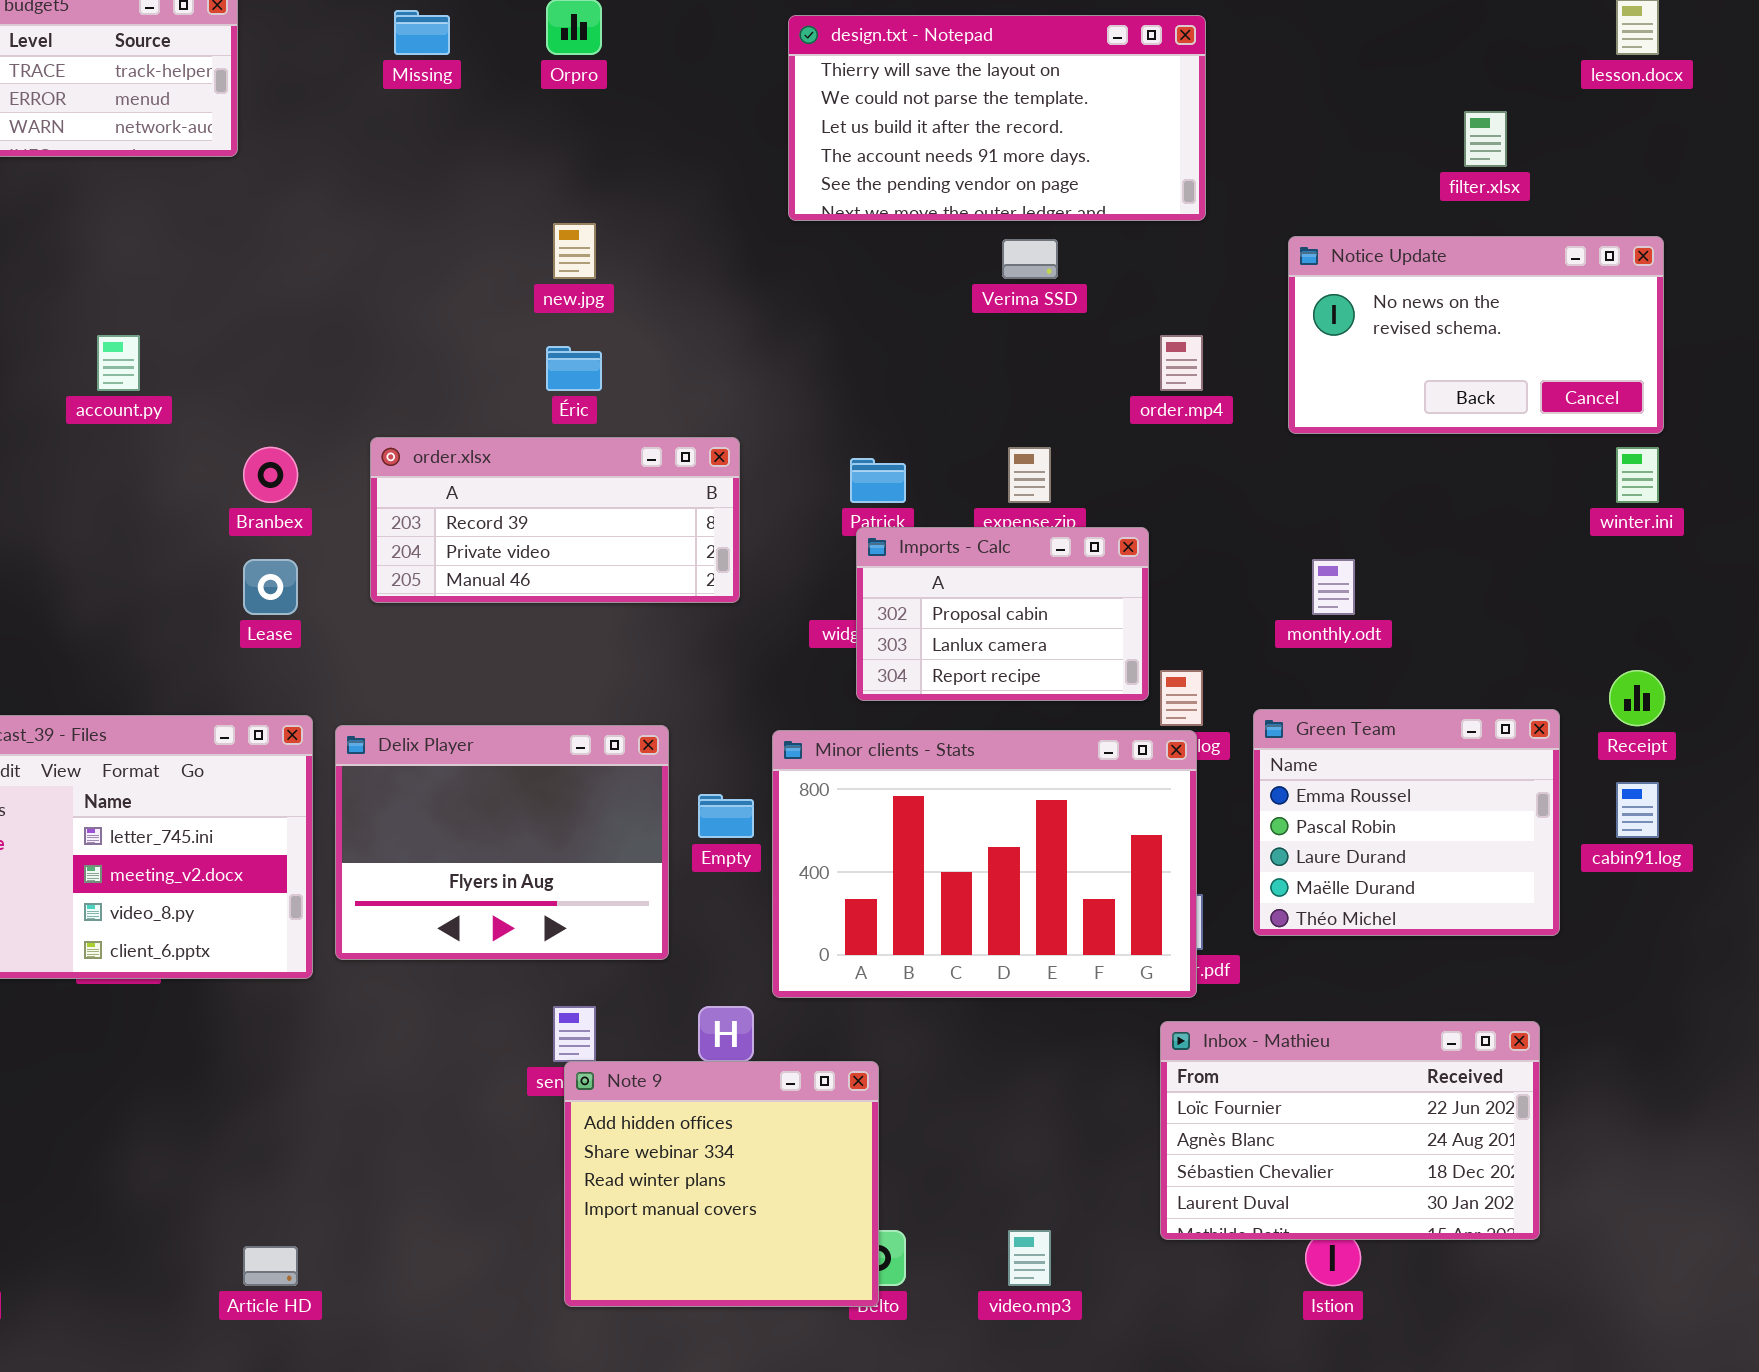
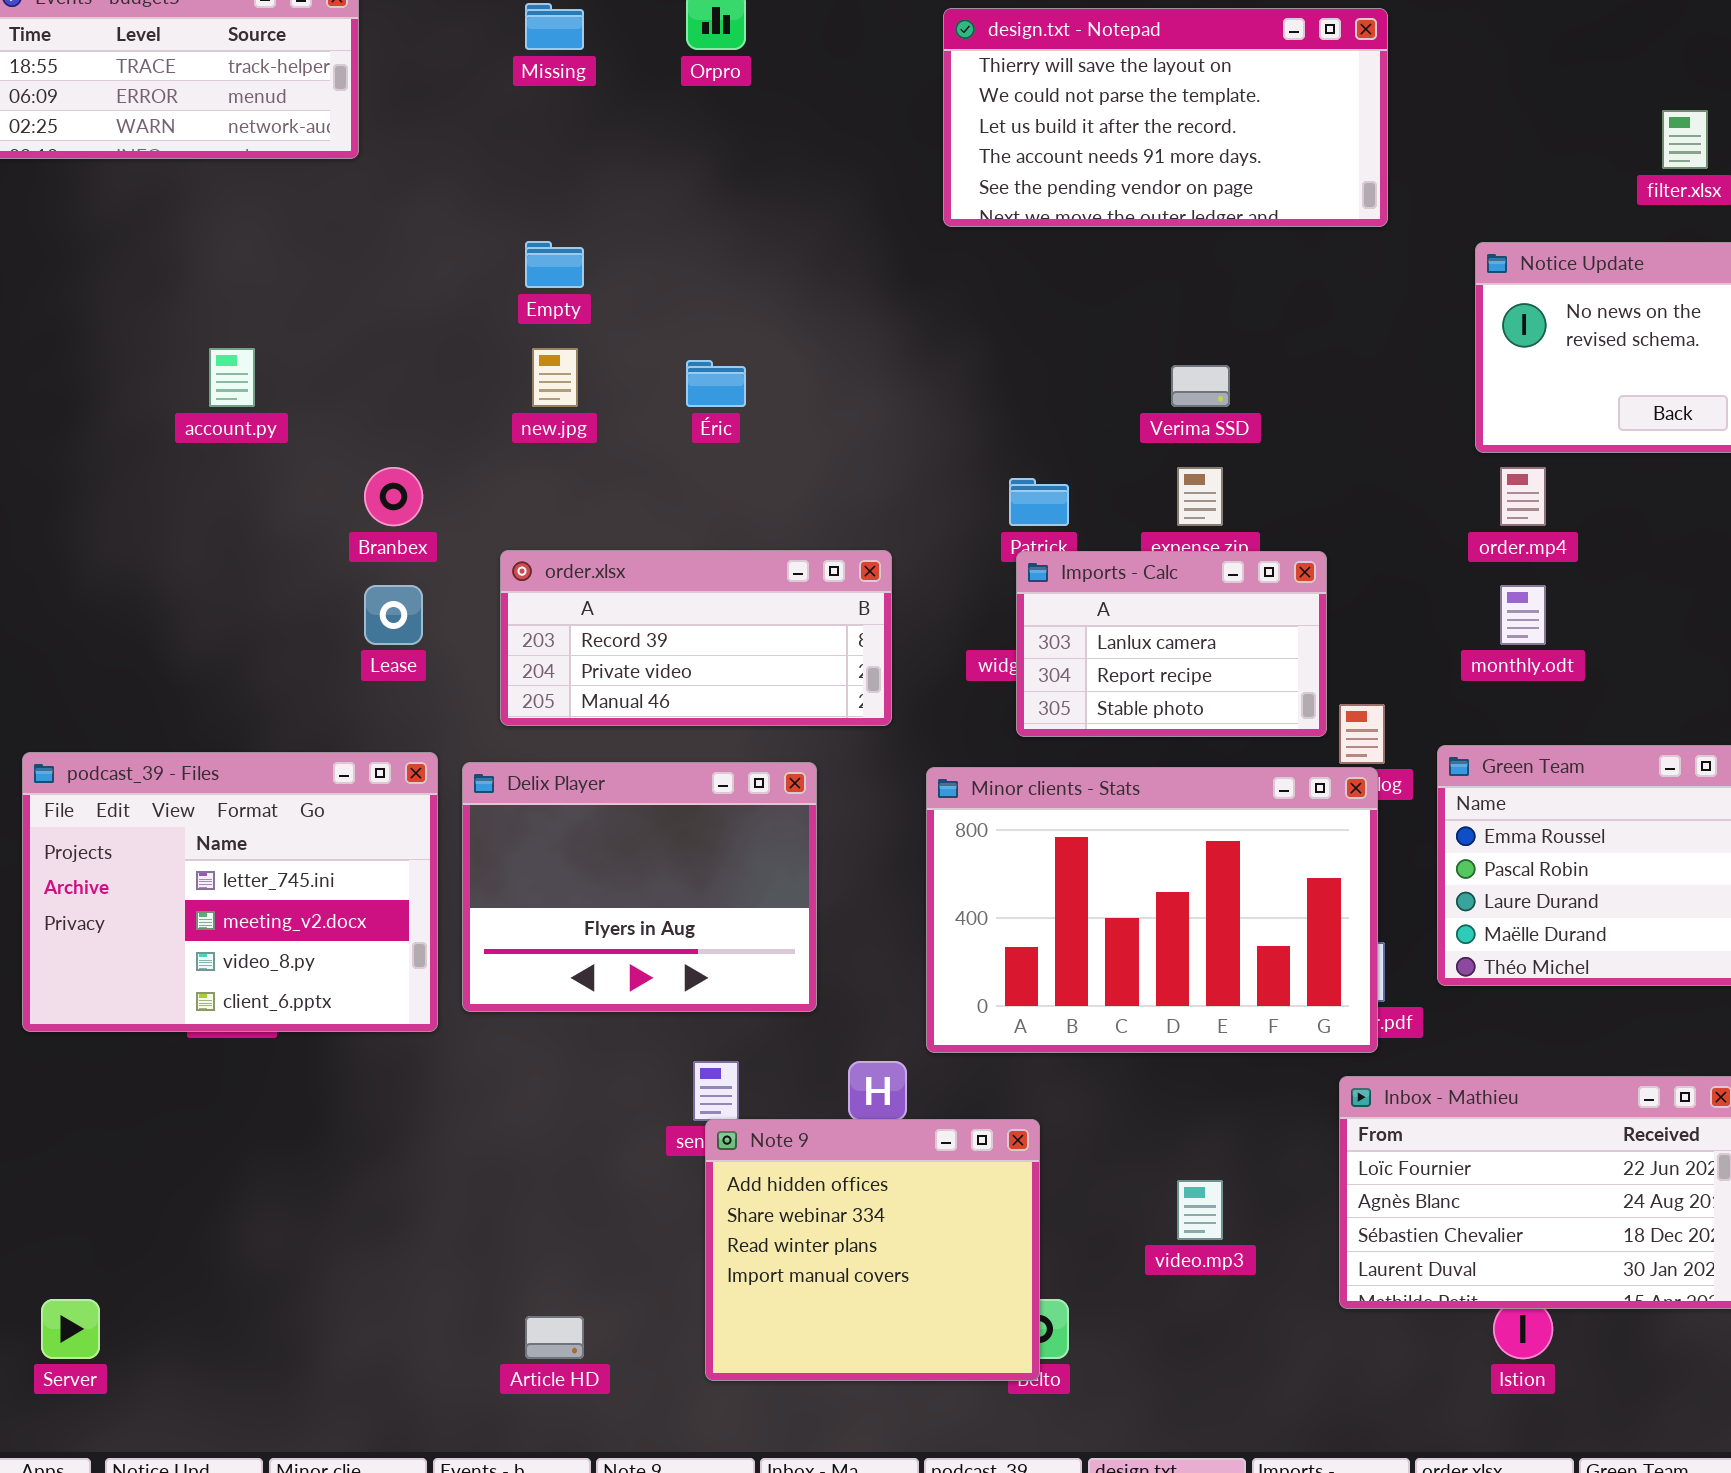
new.jpg: [553,223,596,279] -> [532,348,578,407], moved
Verima SSD: [1002,239,1058,279] -> [1171,365,1230,407], moved
order.mp4: [1160,335,1203,391] -> [1500,467,1546,526], moved
order.xlsx: [370,437,740,603] -> [500,550,892,726], moved
Imports - Calc: [856,527,1149,701] -> [1016,551,1327,737], scrolled down 1 row
Empty: [698,794,754,838] -> [525,241,584,288], moved
video.mp3: [1008,1230,1051,1286] -> [1177,1180,1223,1240], moved
Article HD: [243,1246,298,1286] -> [525,1316,584,1359], moved

